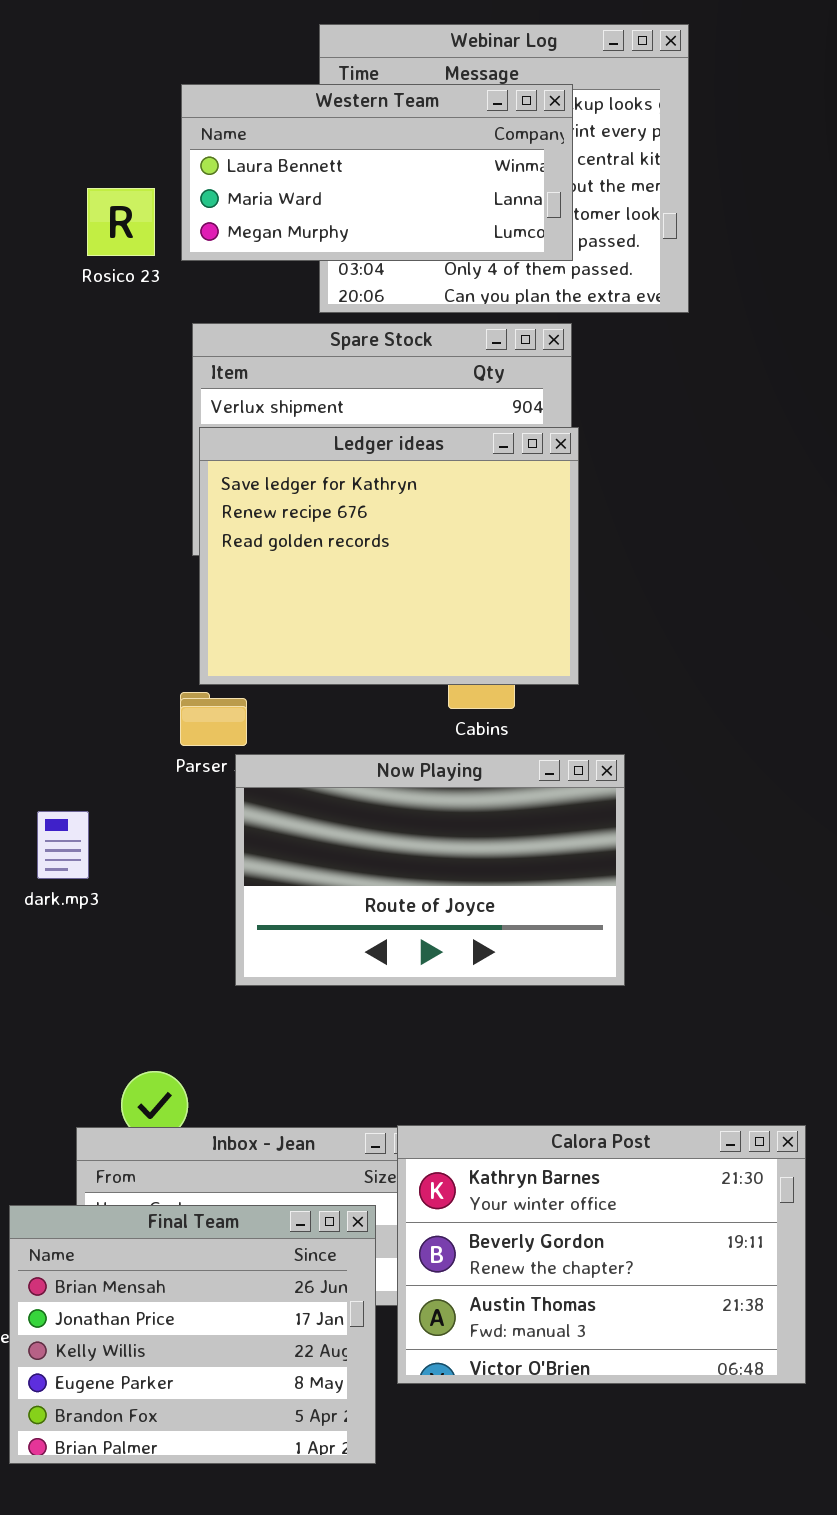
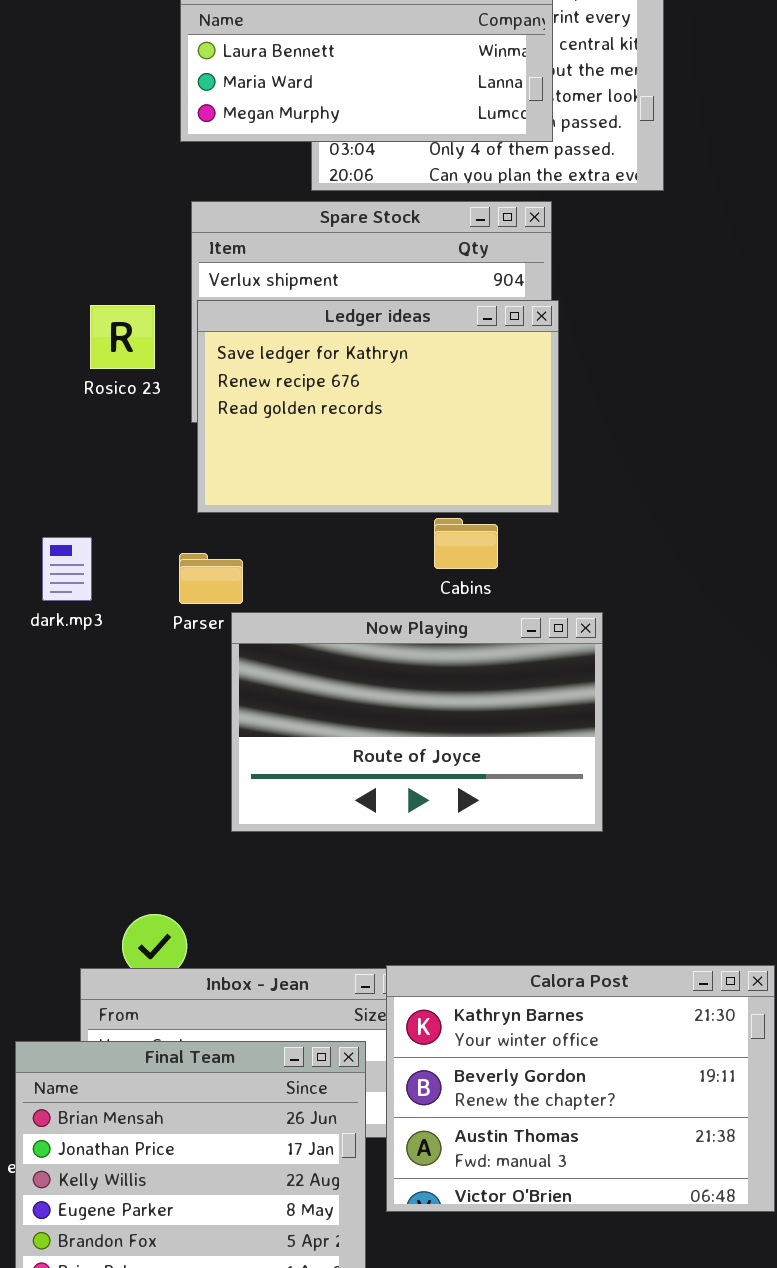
Rosico 23: [87,188,155,256] -> [90,305,155,369], moved
Ledger ideas: [199,427,579,685] -> [197,300,559,513], resized
dark.mp3: [37,811,89,879] -> [42,537,92,601], moved

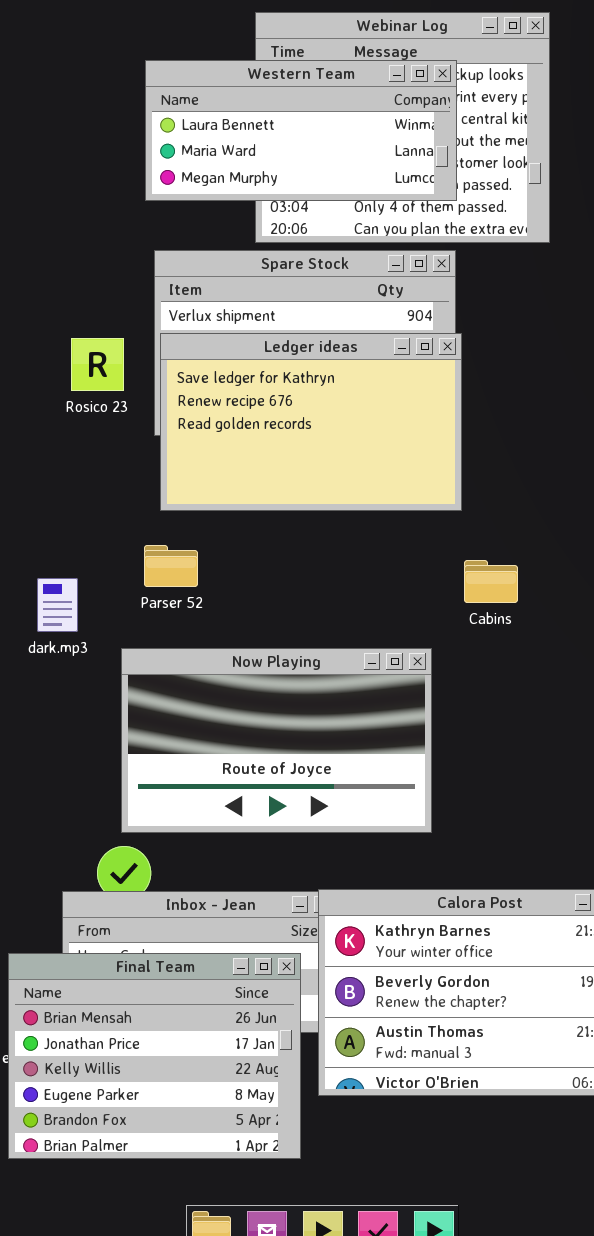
Cabins: [434,518,498,569] -> [464,560,518,603], moved
dark.mp3: [42,537,92,601] -> [37,578,78,632], moved
Now Playing: [231,612,603,832] -> [121,648,432,833], moved

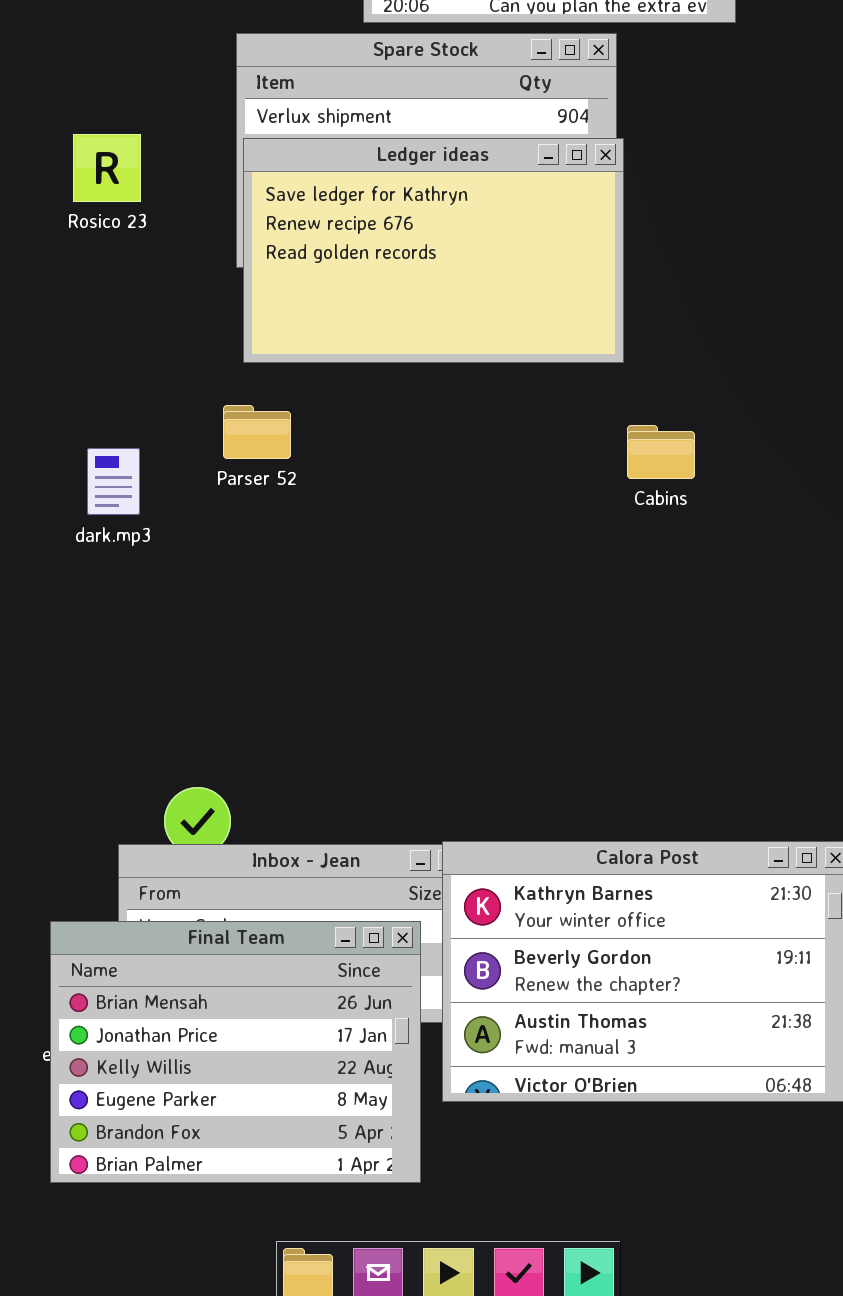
Rosico 23: [71,338,124,391] -> [73,134,141,202], moved
Now Playing: [121,648,432,833] -> none, closed

